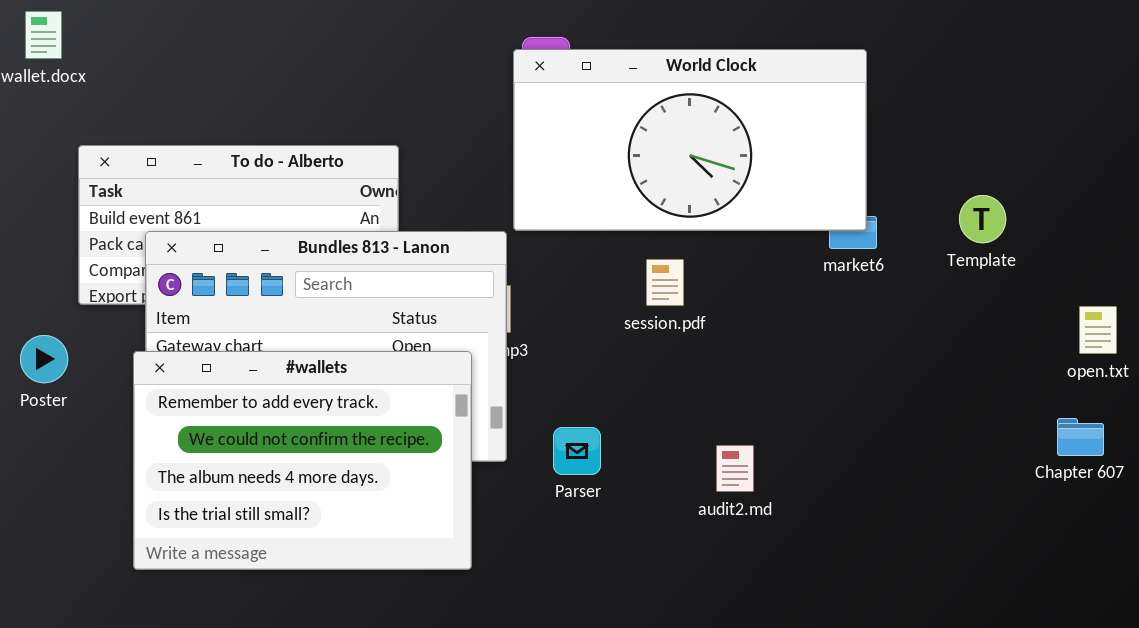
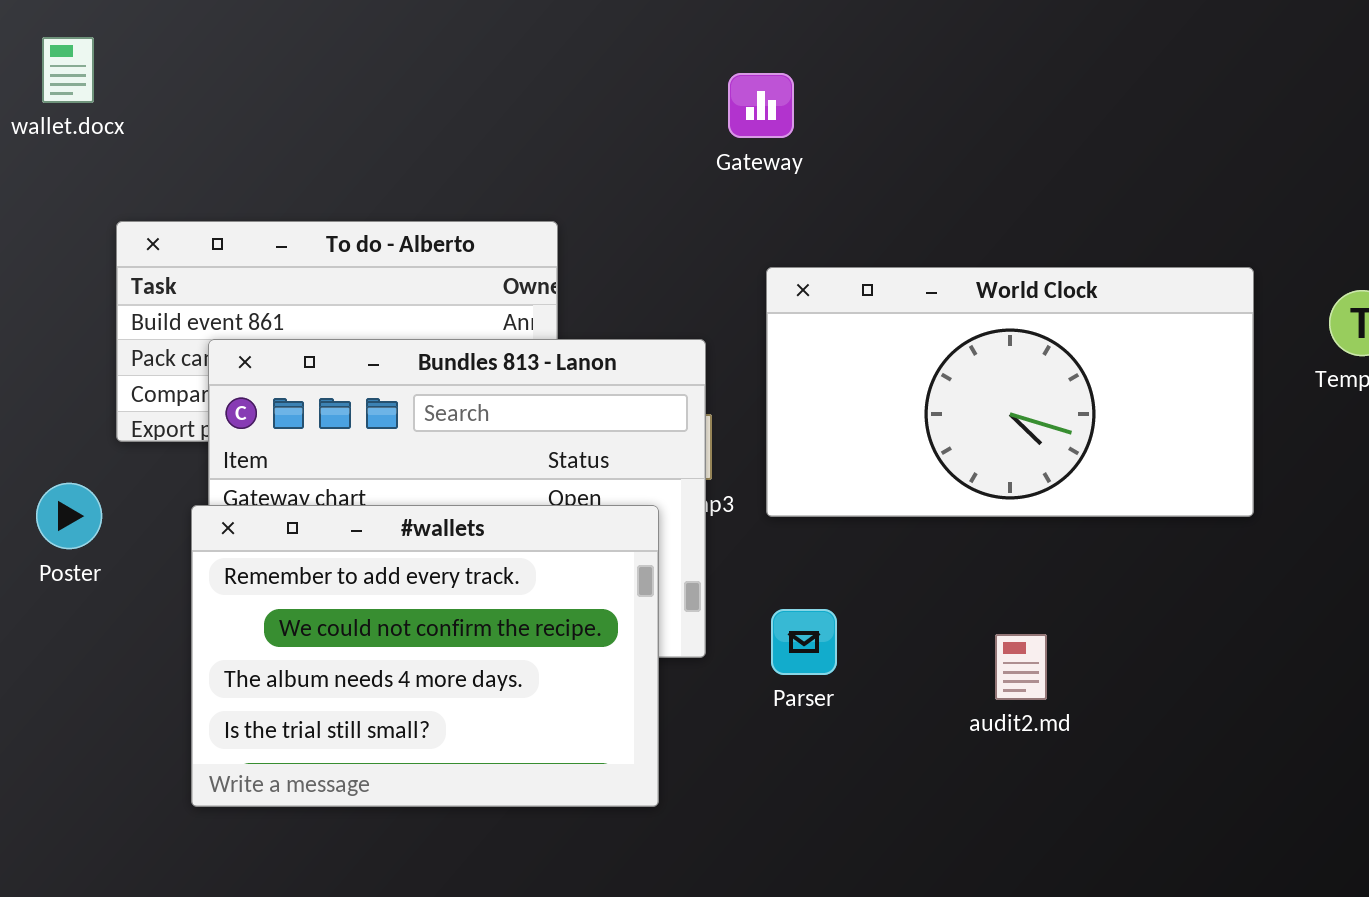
World Clock: [513,49,867,231] -> [766,267,1254,517], moved

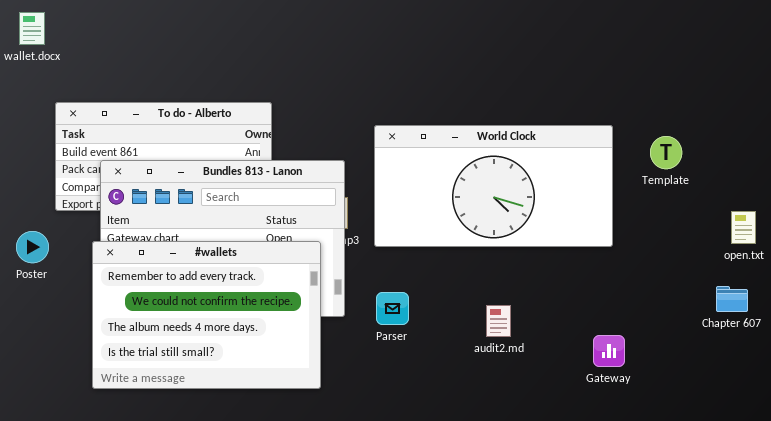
Gateway: [728,73,794,138] -> [593,335,625,367], moved

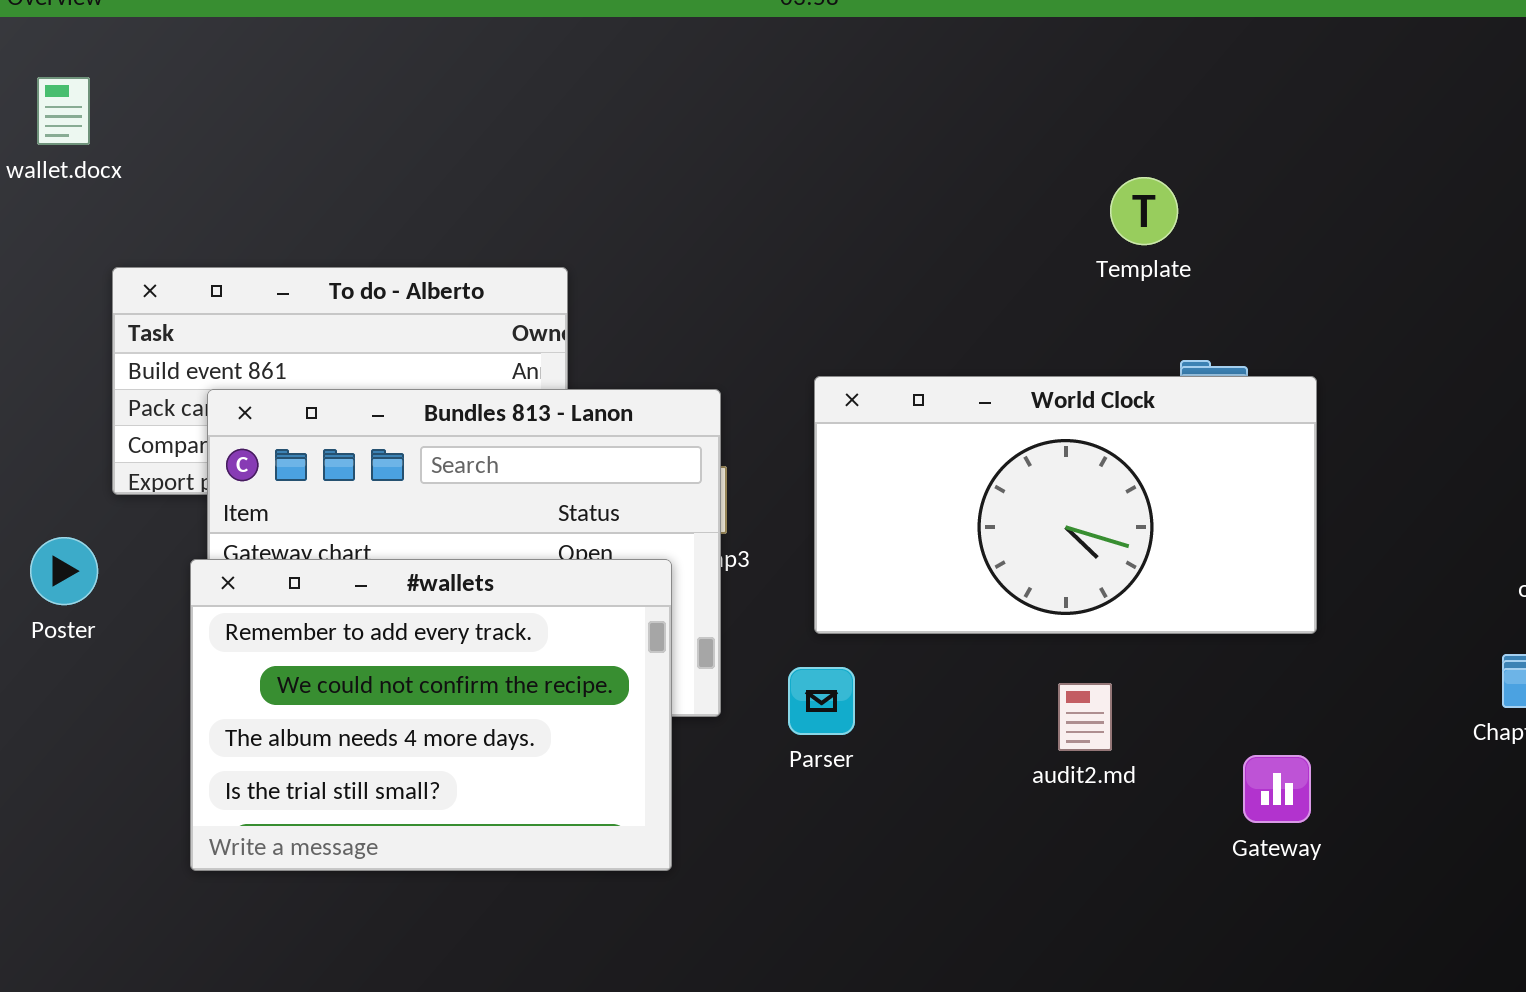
World Clock: [374,125,613,247] -> [814,376,1317,634], moved
Template: [650,136,682,169] -> [1110,177,1178,245], moved
audit2.md: [486,305,511,337] -> [1058,683,1112,751], moved

